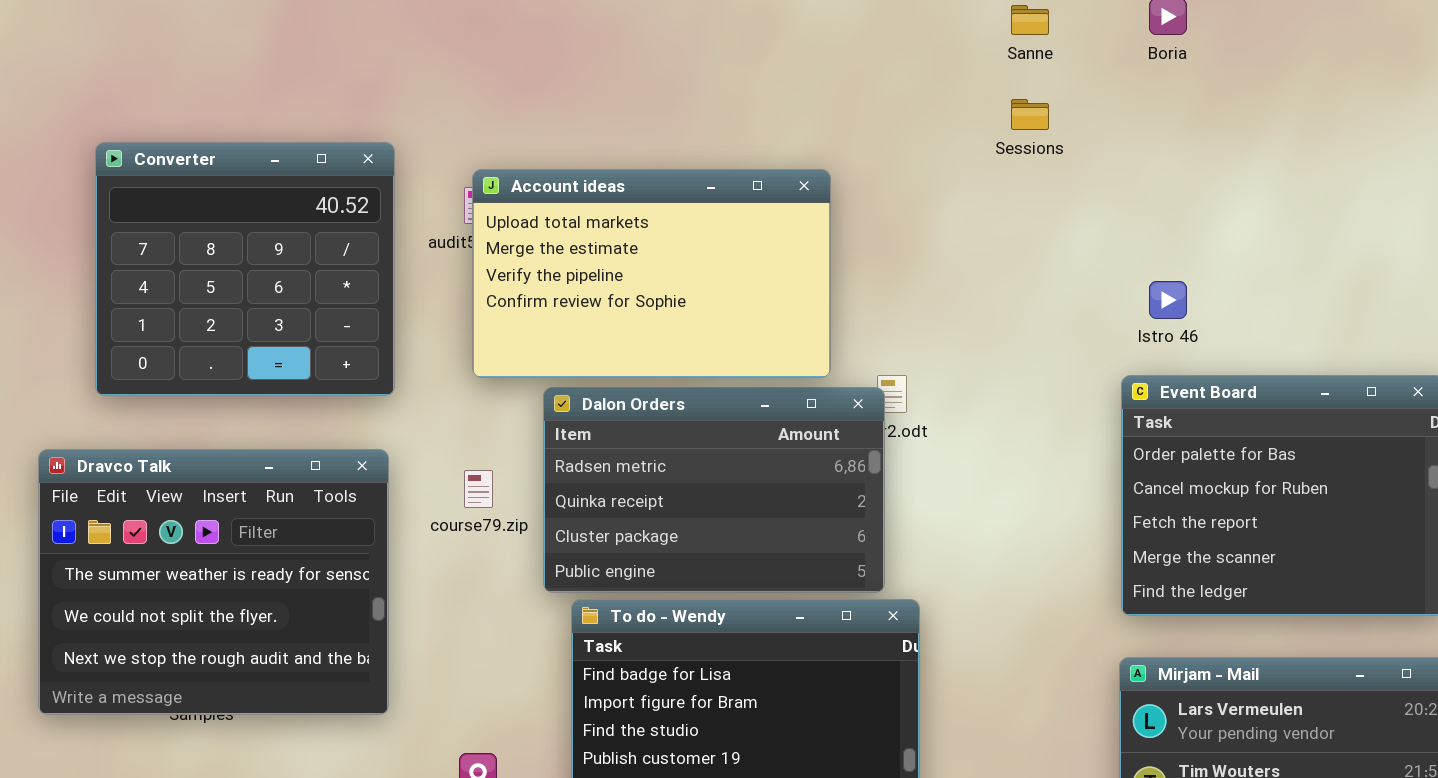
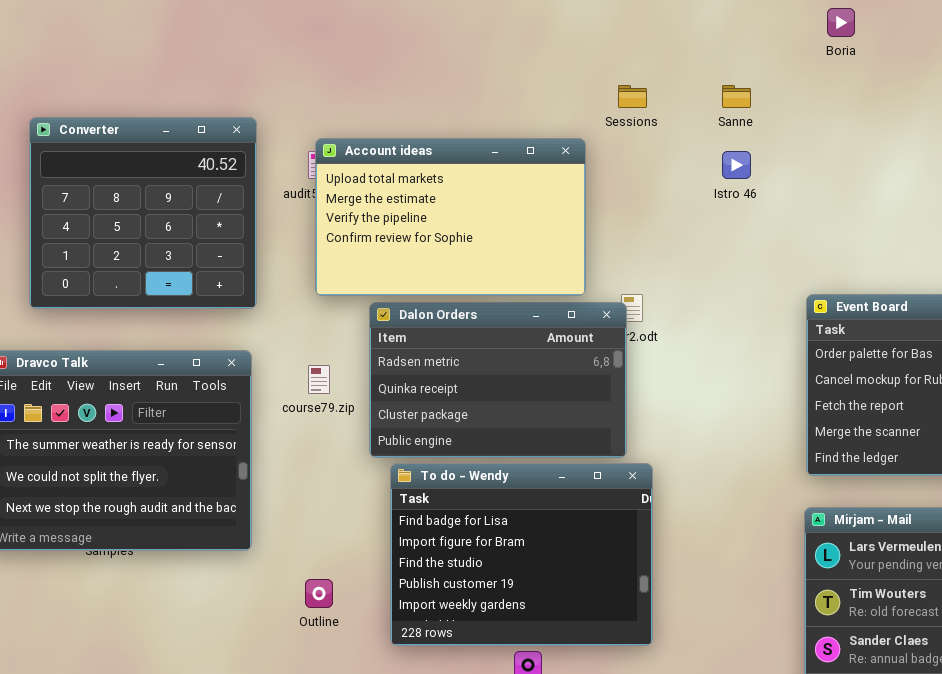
Sanne: [1011,5,1049,35] -> [722,85,751,108], moved
Sessions: [1011,99,1049,130] -> [618,85,647,108], moved
Istro 46: [1149,281,1187,319] -> [722,151,751,179], moved

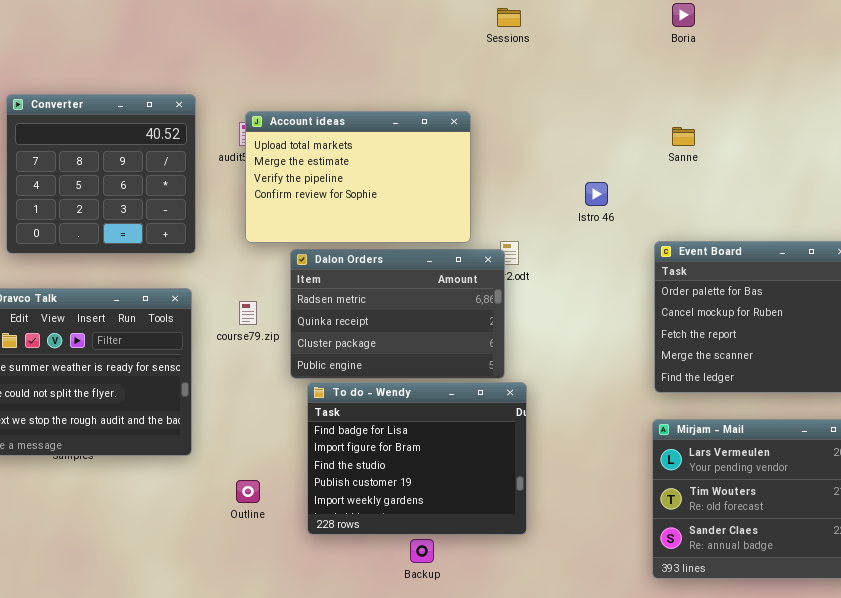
Sessions: [618,85,647,108] -> [497,8,521,27], moved
Sanne: [722,85,751,108] -> [672,127,695,146], moved
Istro 46: [722,151,751,179] -> [585,182,608,206], moved

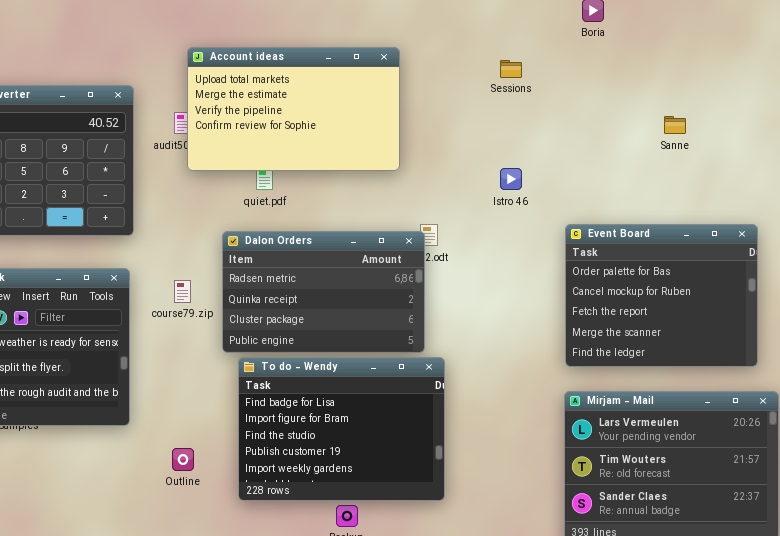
Sessions: [497,8,521,27] -> [500,60,522,78], moved
Account ideas: [245,111,471,243] -> [187,47,400,171], moved
Sanne: [672,127,695,146] -> [664,116,686,134], moved

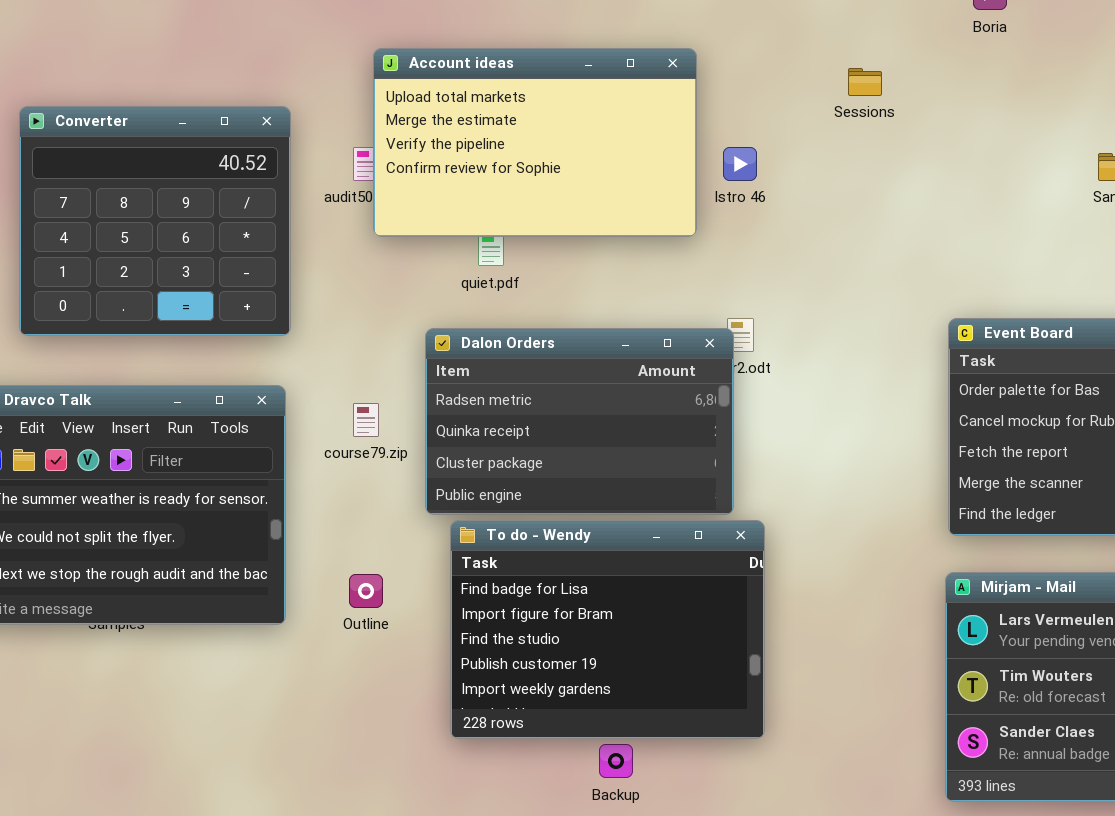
Istro 46: [500,168,522,190] -> [723,147,757,181], moved
Outline: [172,448,194,471] -> [349,574,383,608], moved

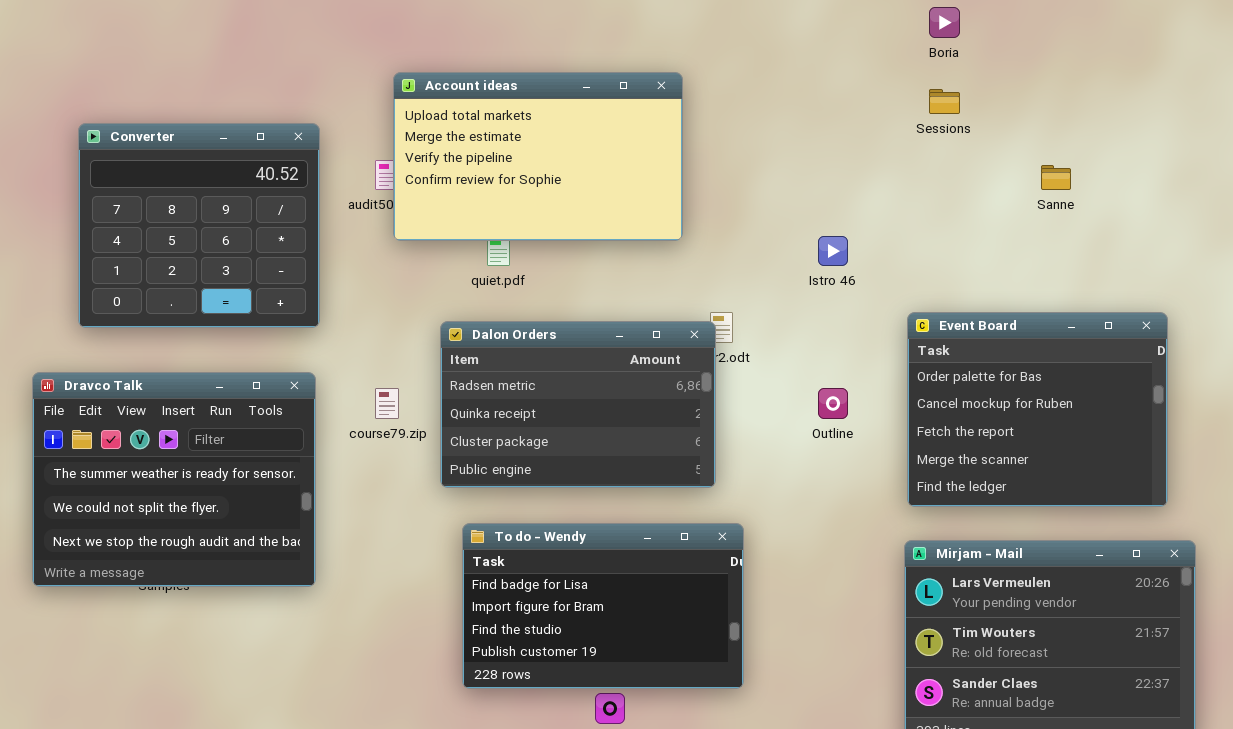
Sessions: [848,68,882,96] -> [929,89,960,114], moved
Istro 46: [723,147,757,181] -> [818,236,848,266], moved
To do - Wendy: [450,520,765,739] -> [462,523,744,689], resized
Outline: [349,574,383,608] -> [818,388,848,419], moved

